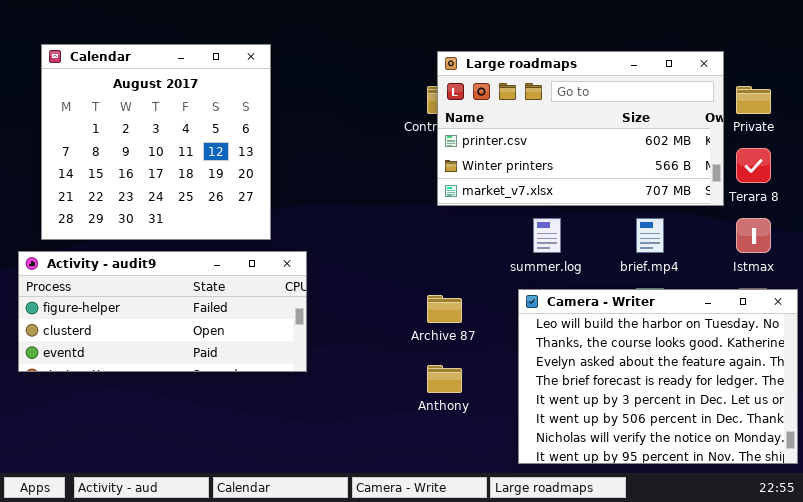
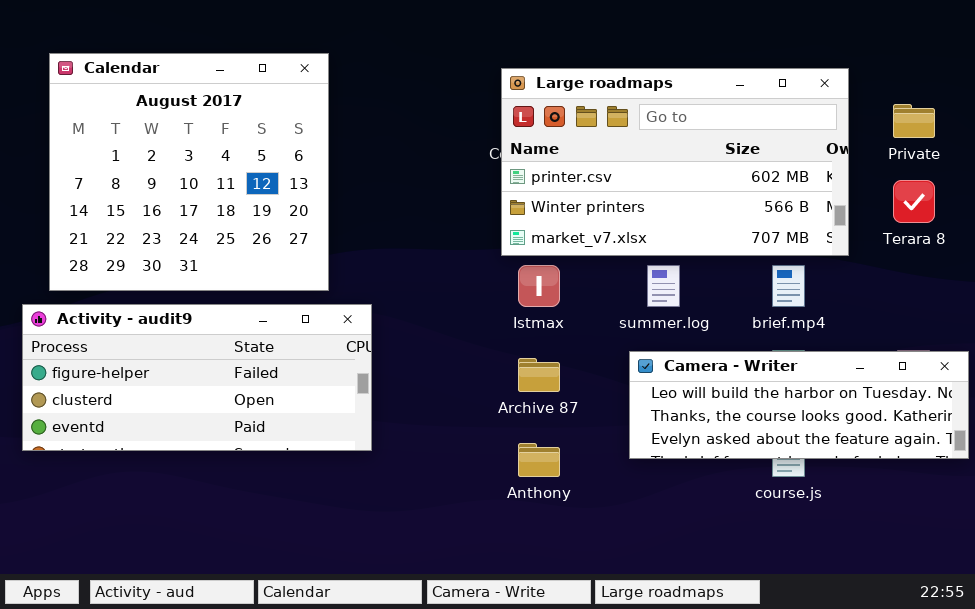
Large roadmaps: [437,51,724,206] -> [501,68,849,256], moved
Istmax: [736,218,771,253] -> [518,265,560,307], moved
Camera - Writer: [518,289,798,464] -> [629,351,969,459], resized

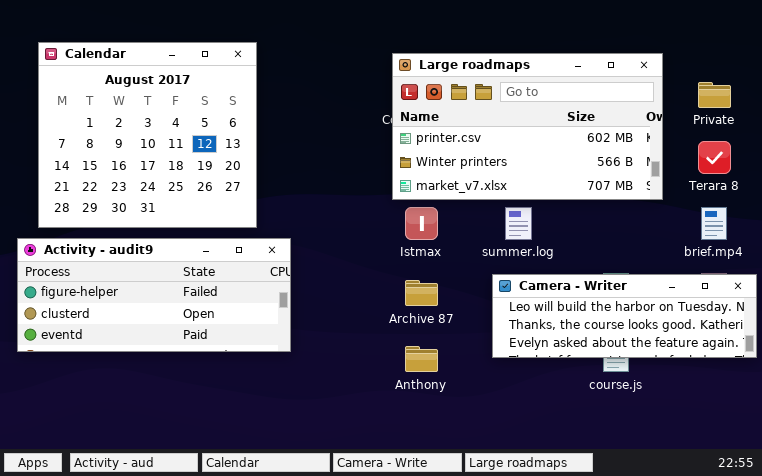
brief.mp4: [772,265,805,307] -> [701,207,727,240], moved

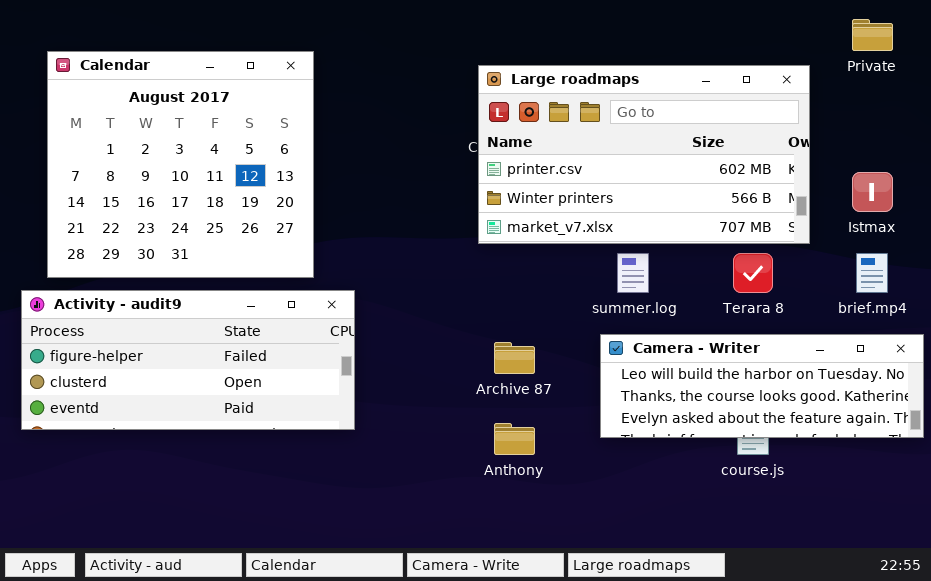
Private: [698,82,731,108] -> [852,19,893,51], moved
Terara 8: [698,141,731,174] -> [733,253,773,293], moved
Istmax: [405,207,438,240] -> [852,172,893,212], moved

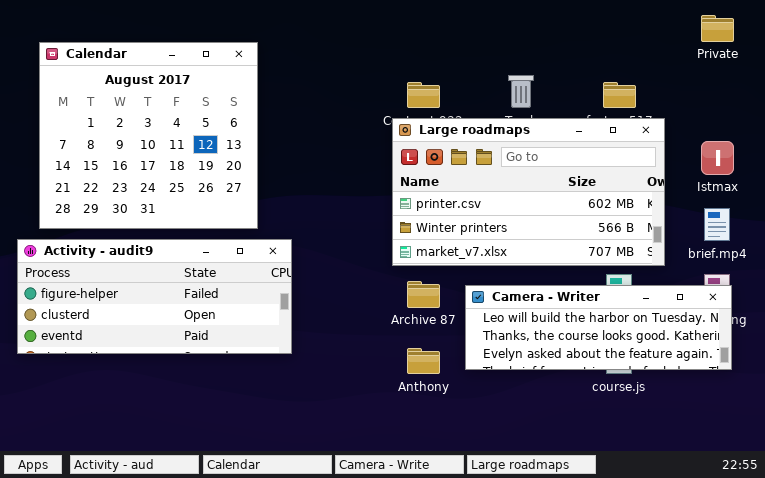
Large roadmaps: [478,65,810,244] -> [392,118,665,266], moved
Camera - Writer: [600,334,924,438] -> [465,285,732,370], moved

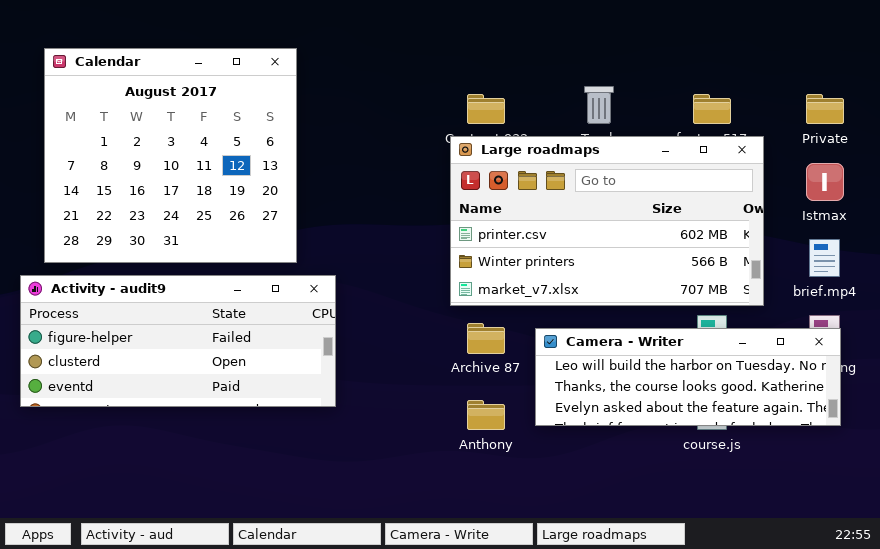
Private: [701,15,734,42] -> [806,94,844,124], moved

